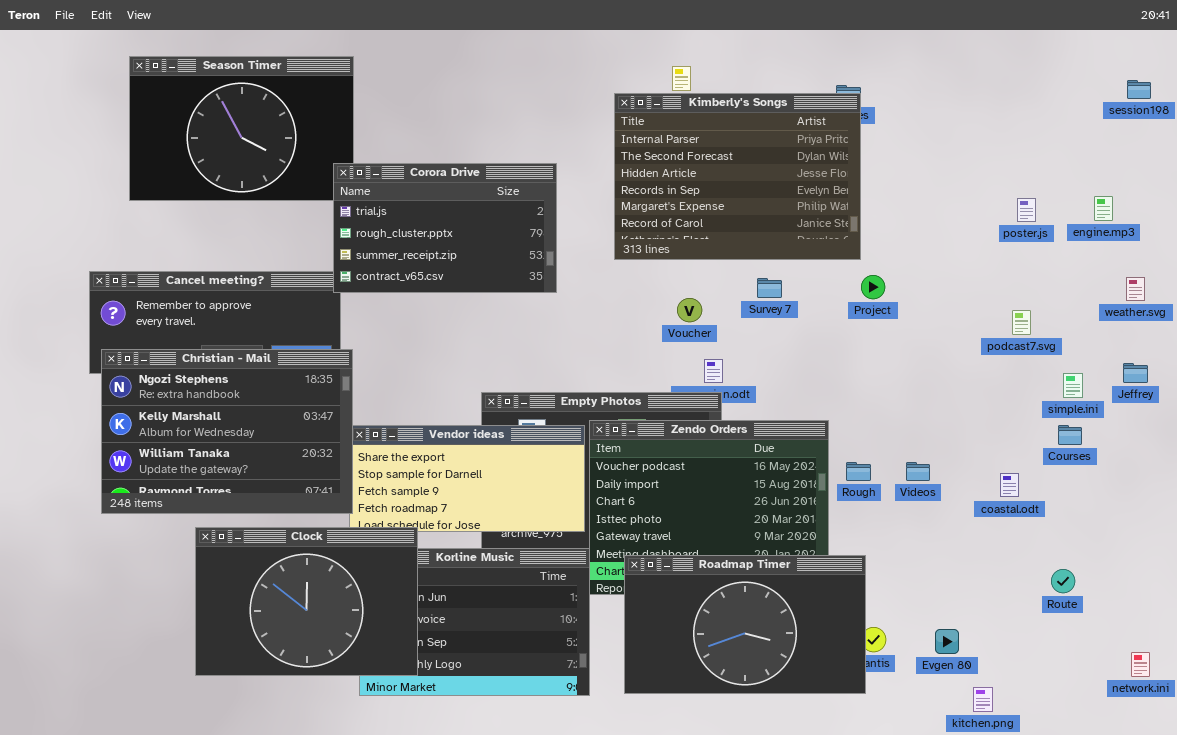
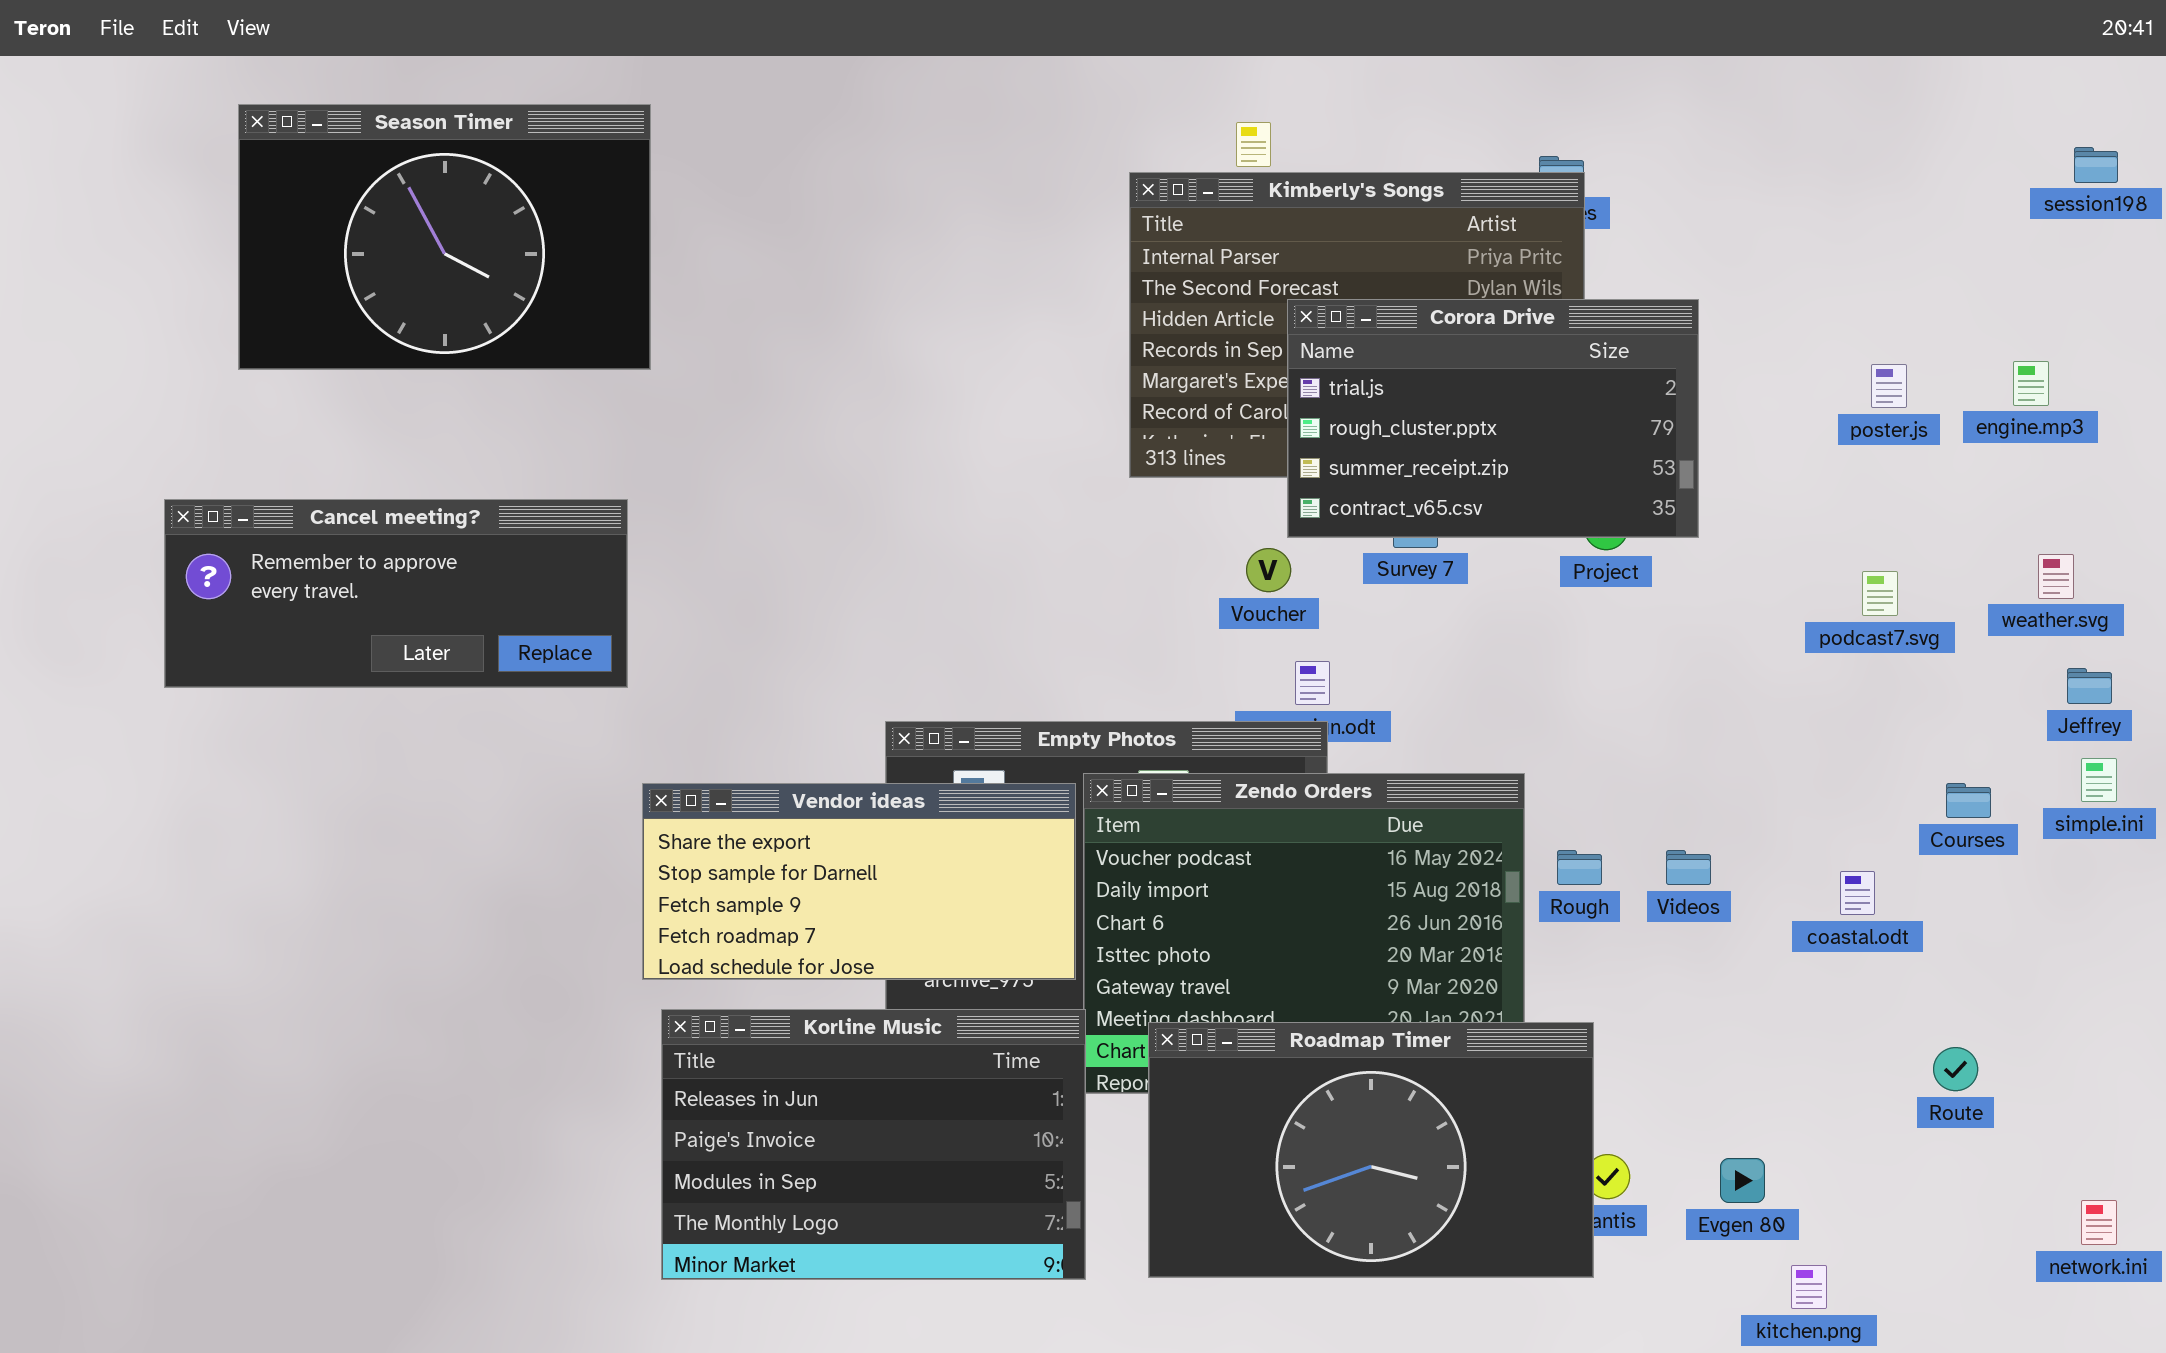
Corora Drive: [333,163,557,293] -> [1287,299,1699,538], moved
weather.svg: [1126,277,1145,301] -> [2038,554,2074,599], moved
Christian - Mail: [101,349,353,514] -> none, closed
simple.ini: [1063,373,1083,398] -> [2081,758,2117,802], moved
Clock: [195,527,418,676] -> none, closed

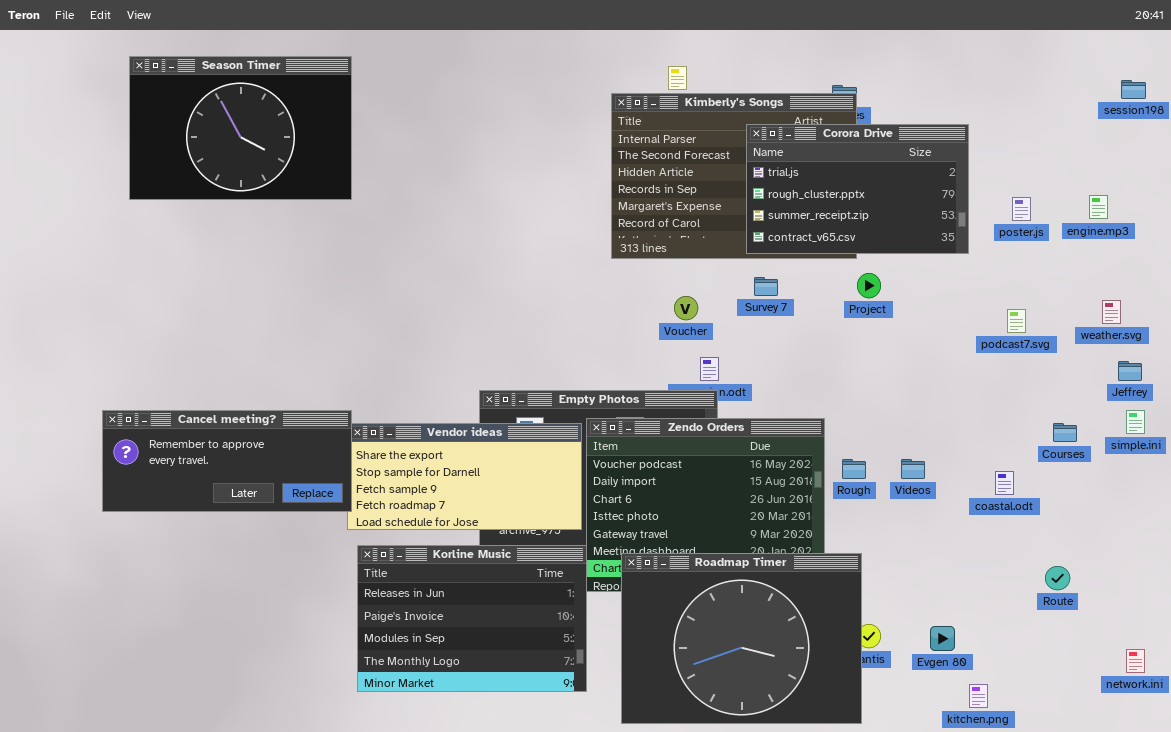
Corora Drive: [1287,299,1699,538] -> [746,124,969,254], moved
Cancel meeting?: [164,499,628,688] -> [102,410,352,512], moved
Roadmap Timer: [1148,1022,1594,1278] -> [621,553,862,724], resized

